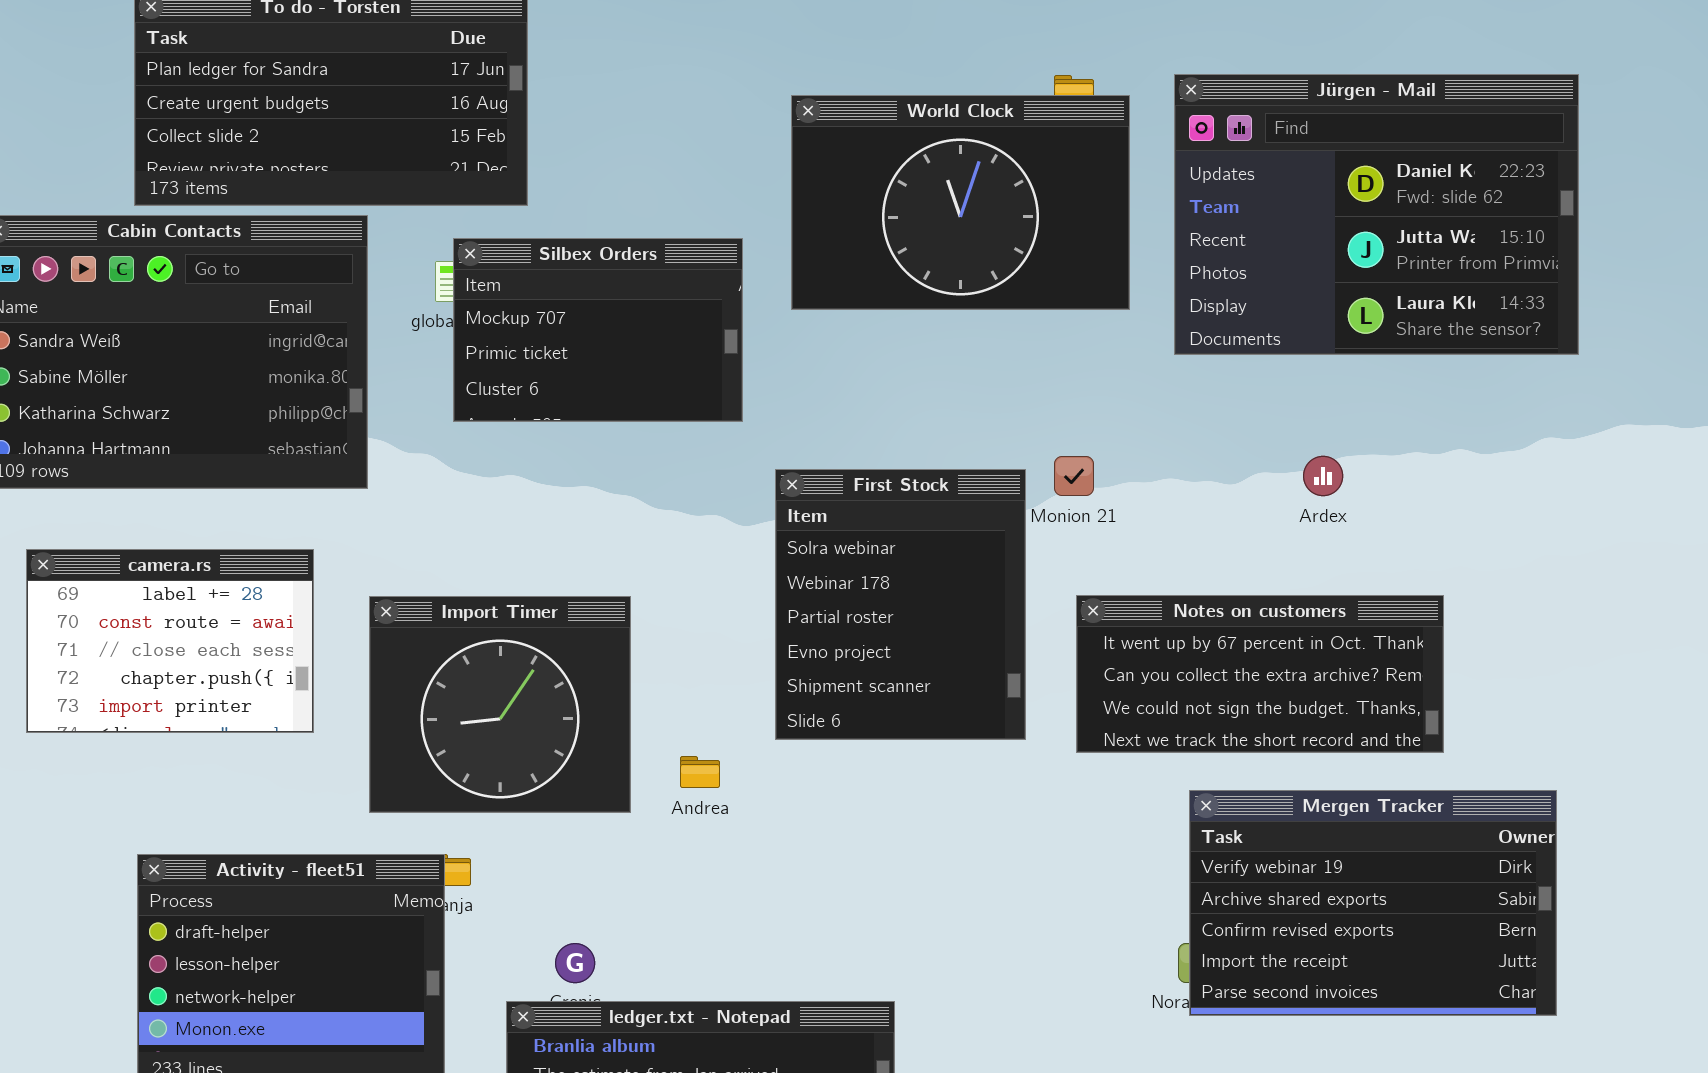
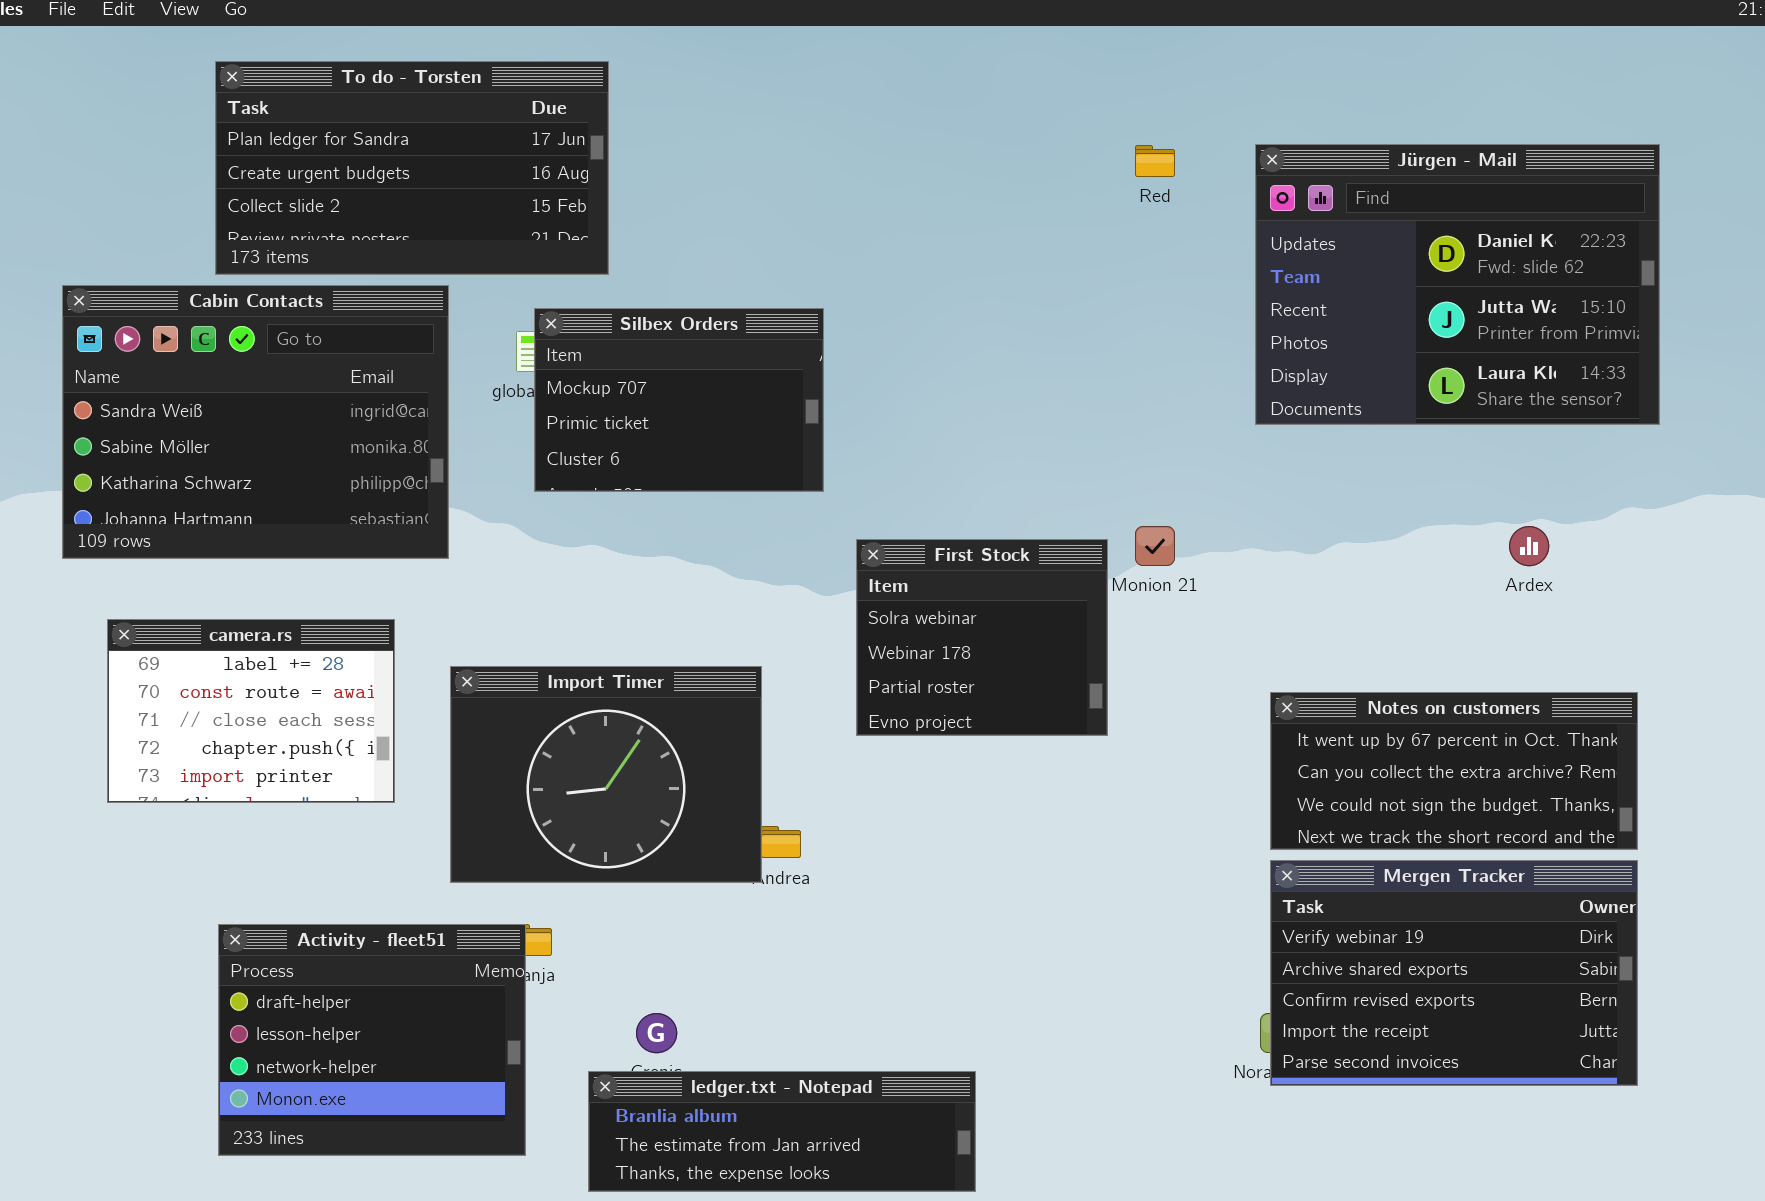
World Clock: [791,95,1130,310] -> none, closed
Ardex: [1303,456,1343,496] -> [1509,526,1549,566], moved
First Stock: [775,469,1026,740] -> [856,539,1108,736], resized
Notes on customers: [1076,595,1444,753] -> [1270,692,1638,850], moved
Import Timer: [369,596,631,813] -> [450,666,762,883], resized

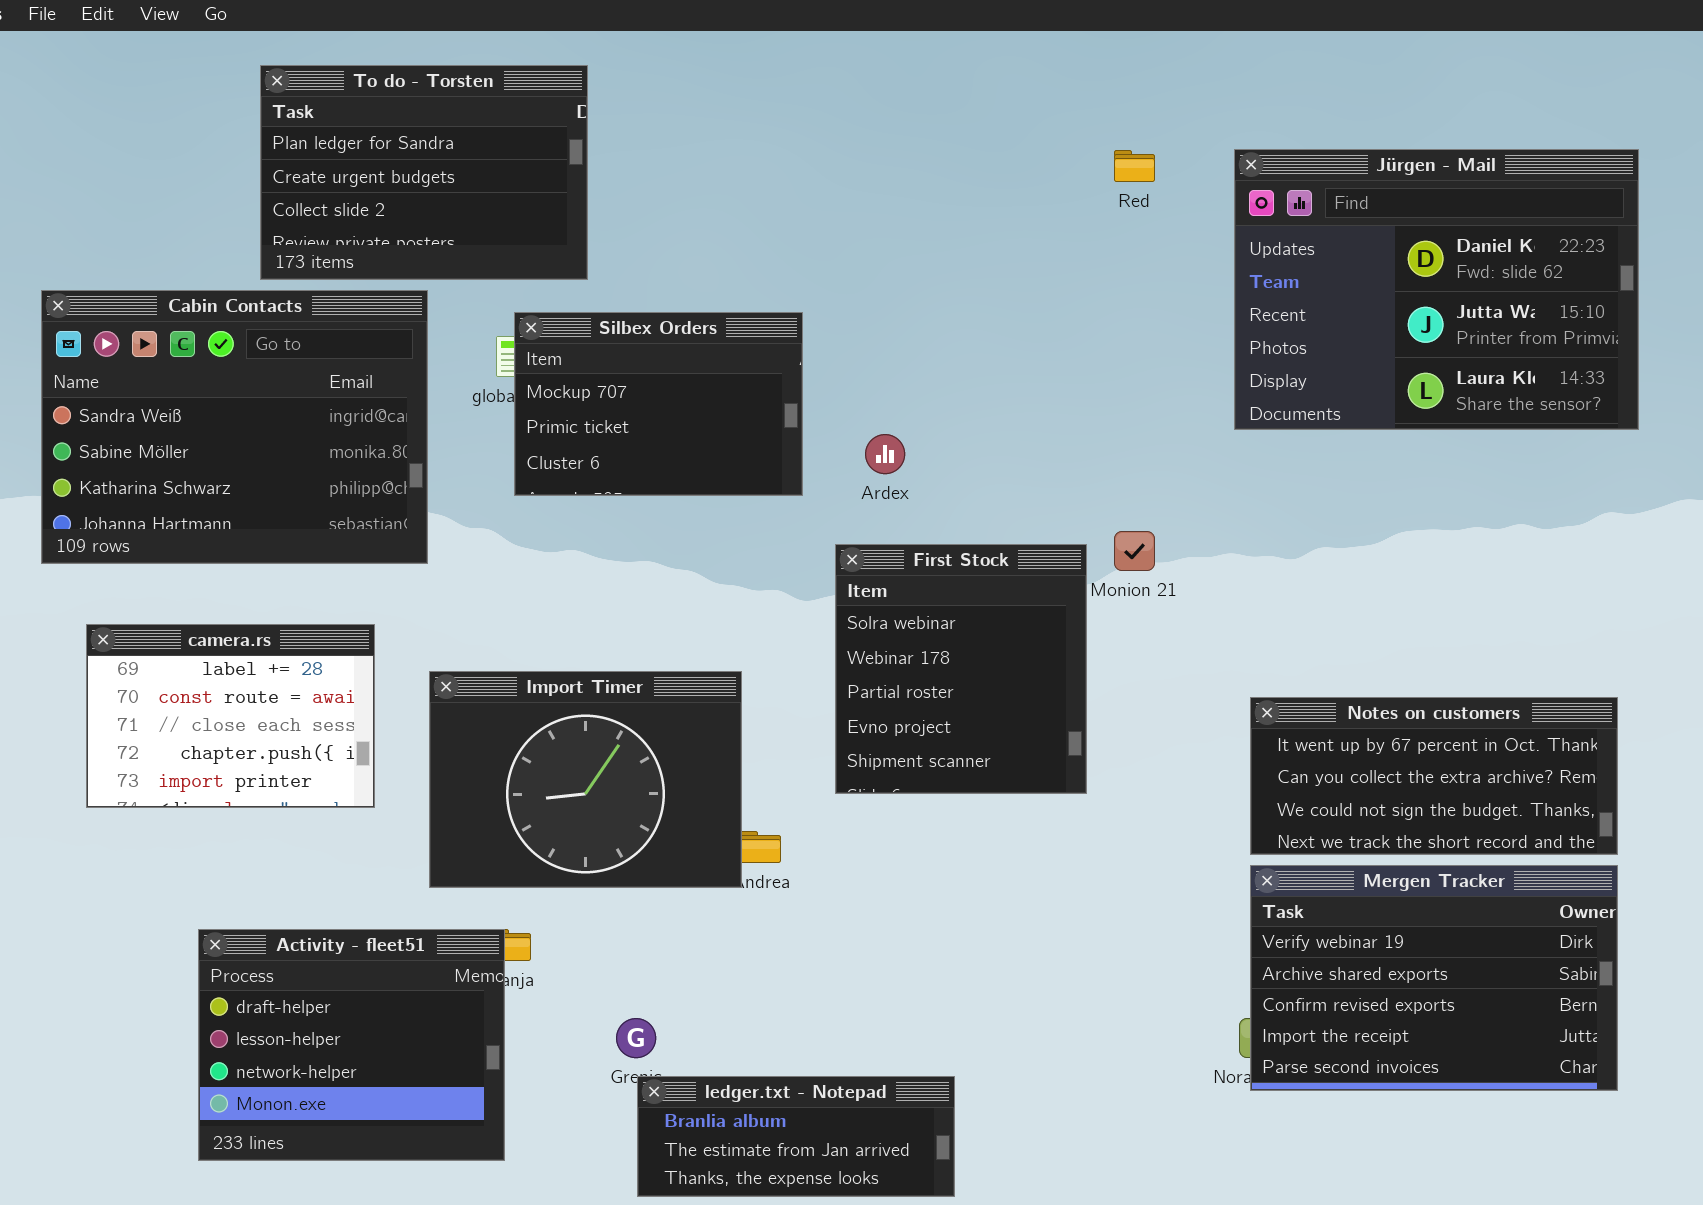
To do - Torsten: [215,61,609,275] -> [260,65,588,280], resized
Ardex: [1509,526,1549,566] -> [865,434,905,474], moved
First Stock: [856,539,1108,736] -> [835,544,1087,794], resized
ledger.txt - Notepad: [588,1071,976,1192] -> [637,1076,955,1197], resized

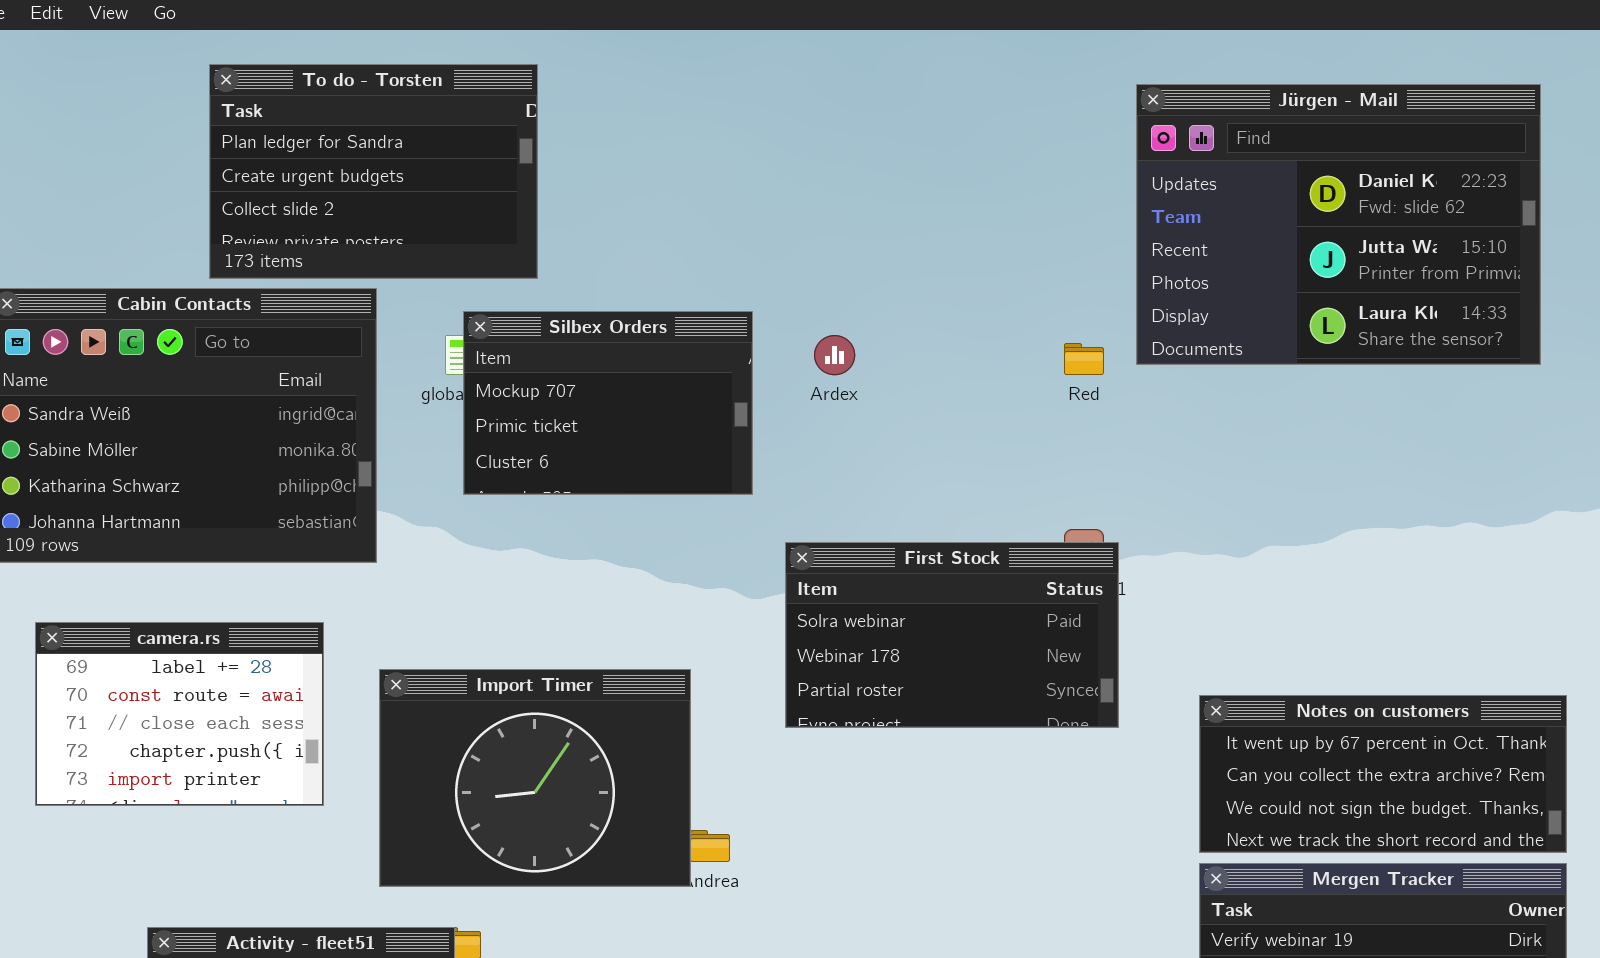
Jürgen - Mail: [1234,149,1639,430] -> [1136,84,1541,365], moved
Red: [1114,150,1155,182] -> [1064,343,1104,375], moved
Ardex: [865,434,905,474] -> [814,335,855,375], moved
First Stock: [835,544,1087,794] -> [785,542,1119,728], resized

